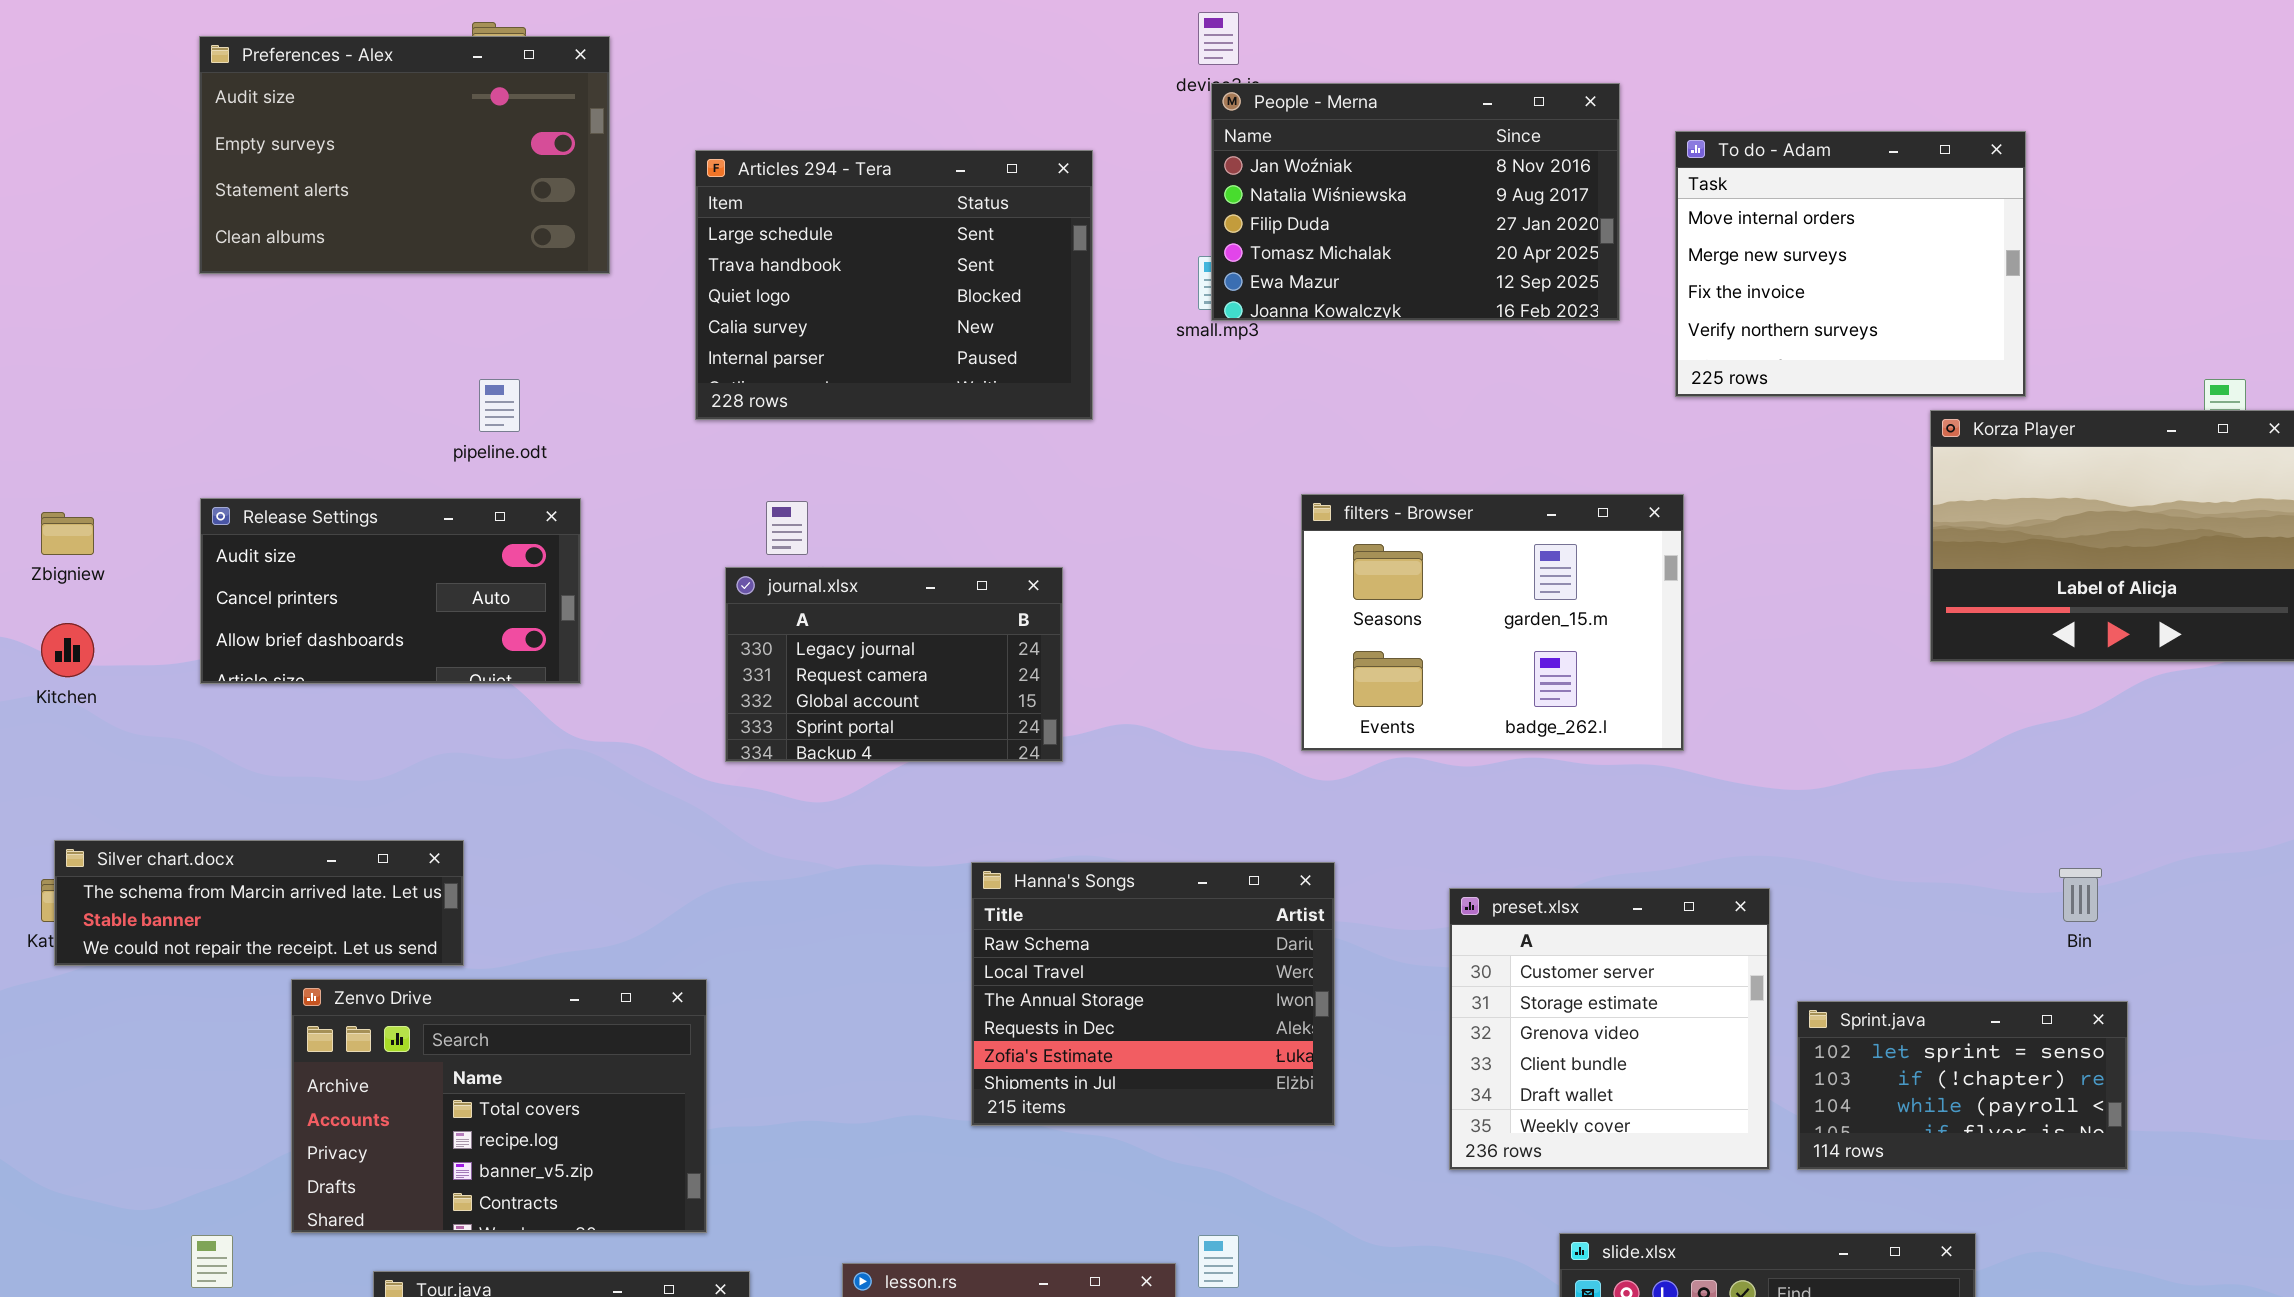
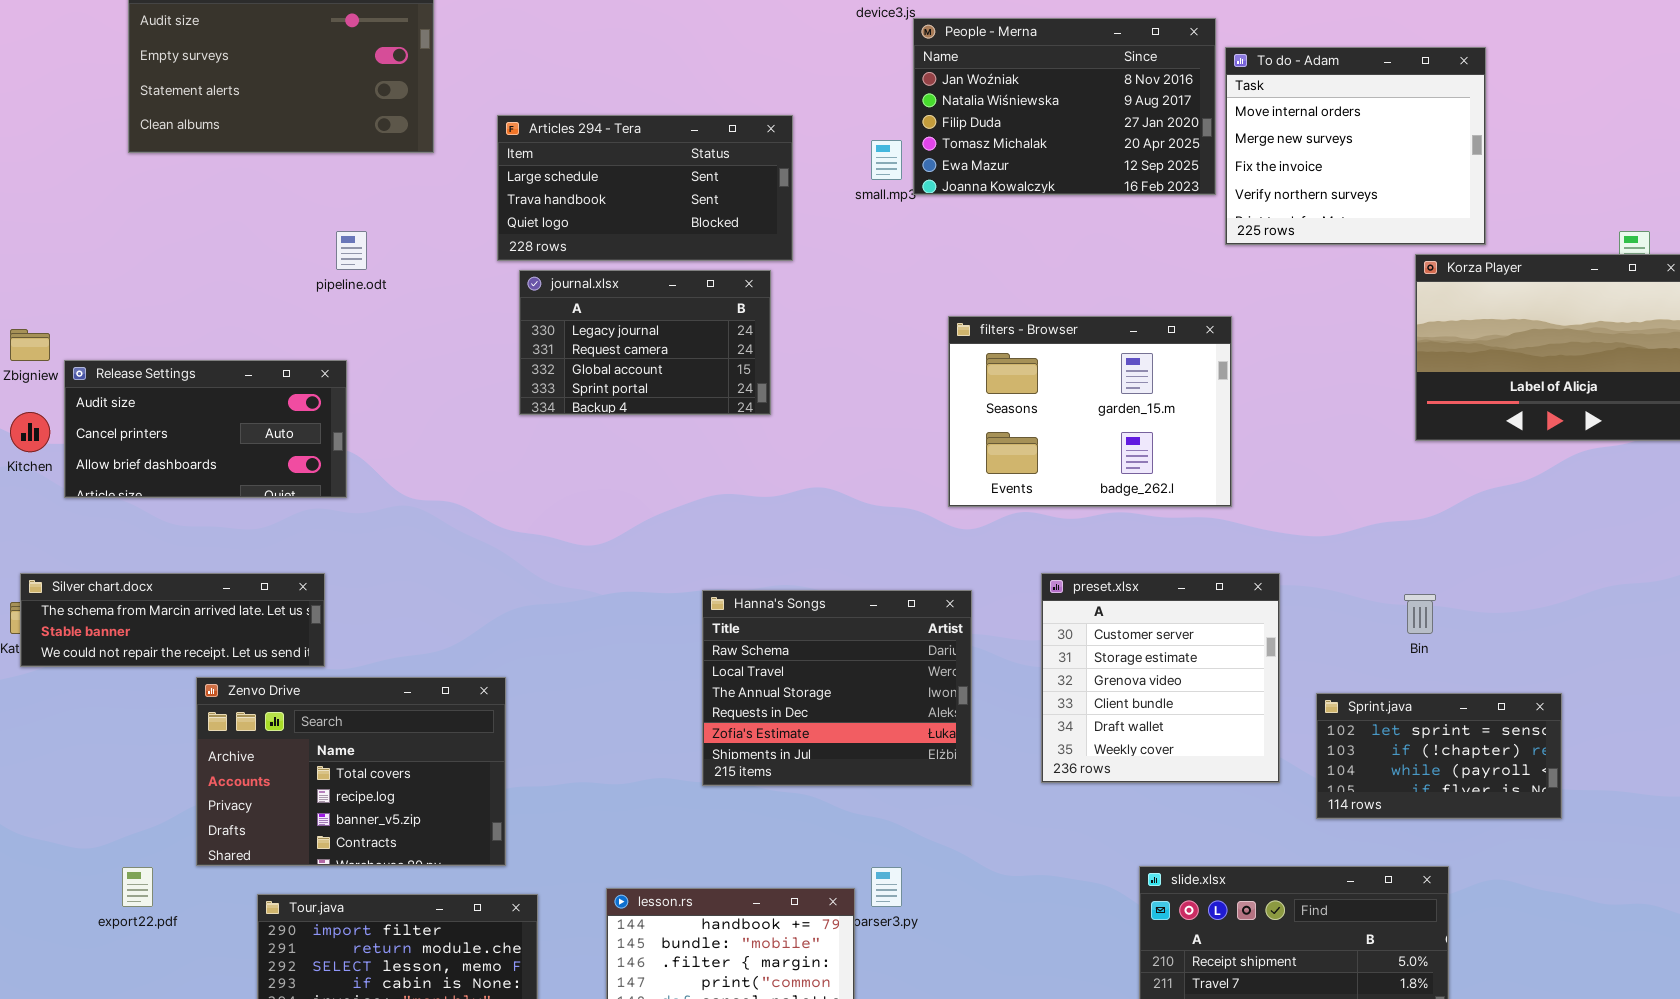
People - Merna: [1211,83,1620,321] -> [913,18,1216,195], moved
Articles 294 - Tera: [695,150,1093,420] -> [497,115,793,261], resized
Release Settings: [200,498,581,684] -> [64,360,347,498], moved
journal.xlsx: [725,567,1063,762] -> [519,270,771,415], moved
Bin: [2059,868,2102,922] -> [1404,594,1436,634], moved
preset.xlsx: [1449,888,1770,1170] -> [1041,573,1280,783], moved

